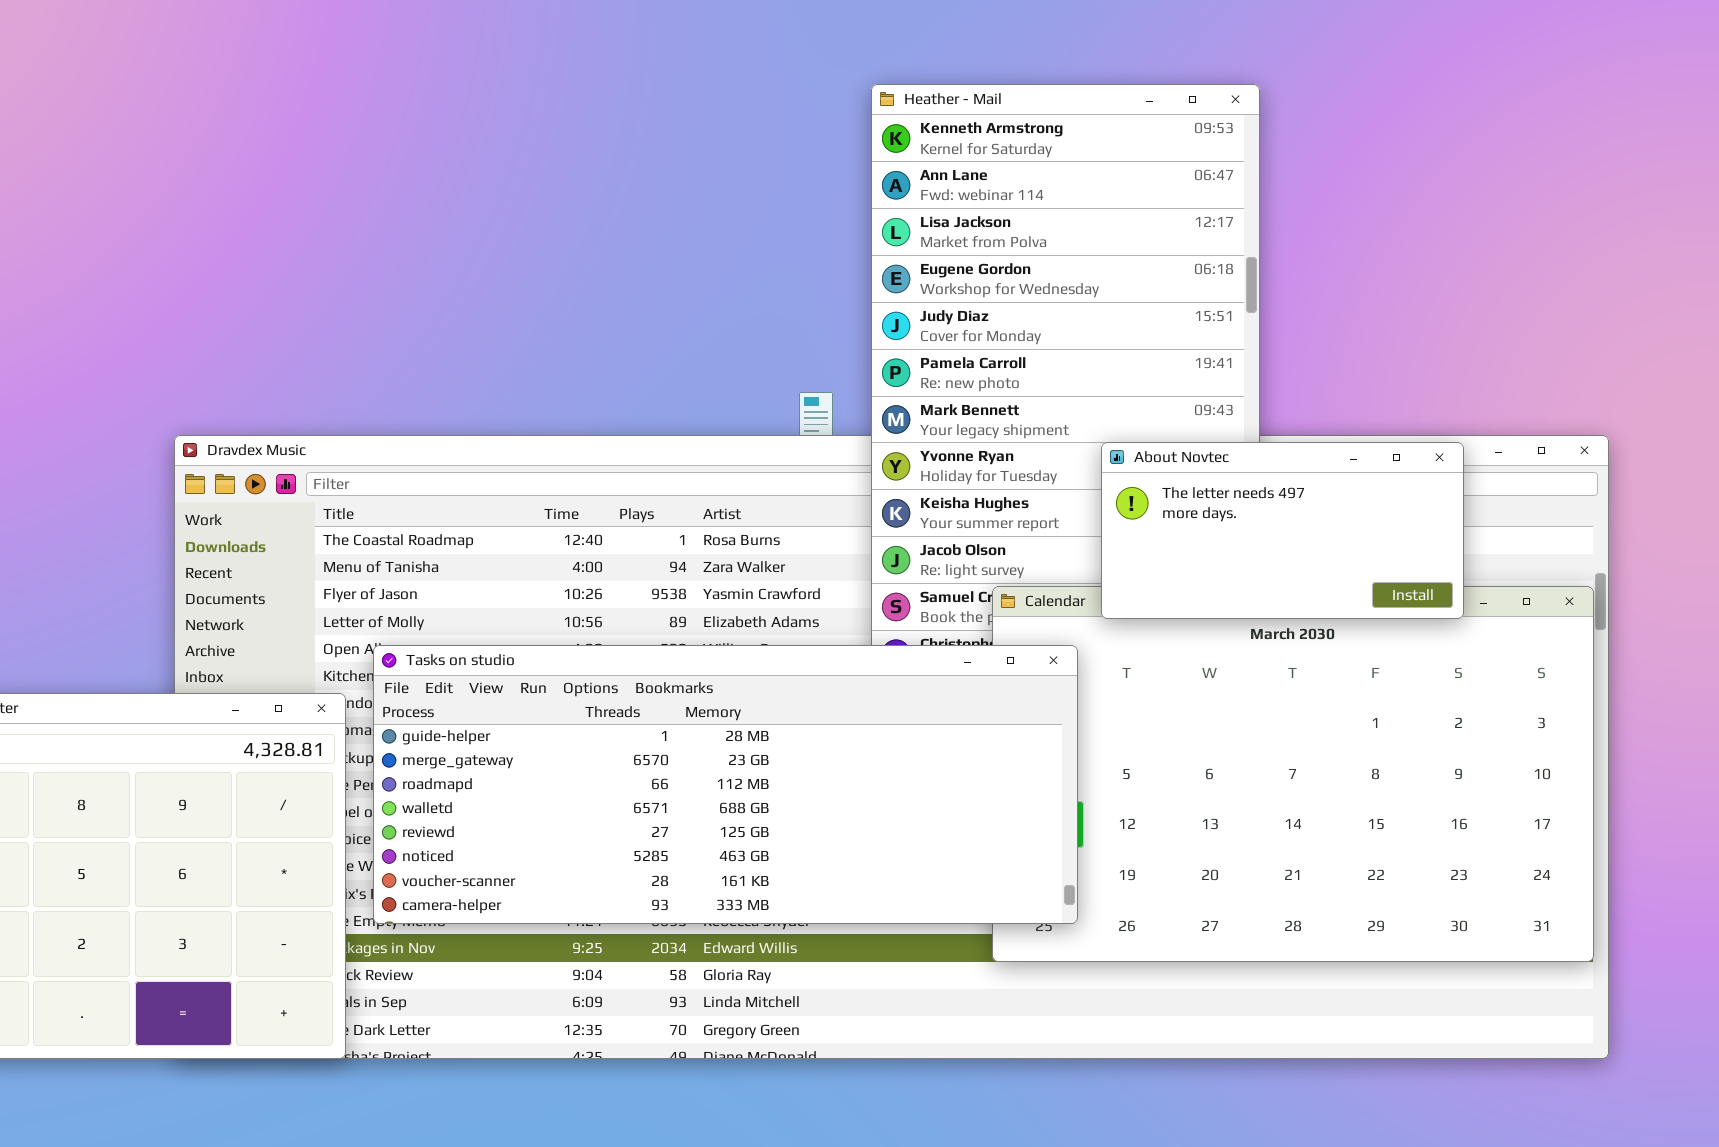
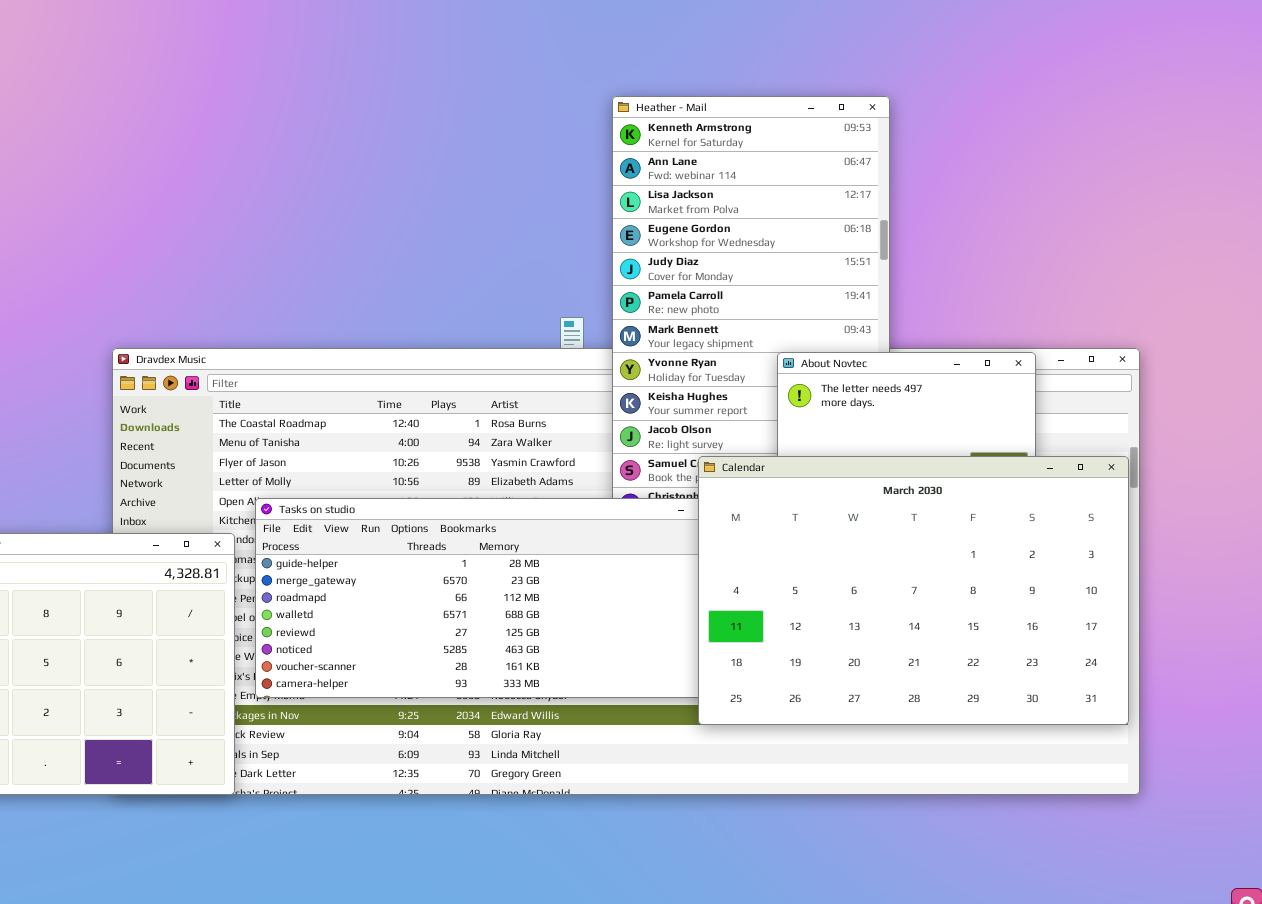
Calendar: [992,586,1594,962] -> [698,456,1129,725], raised

